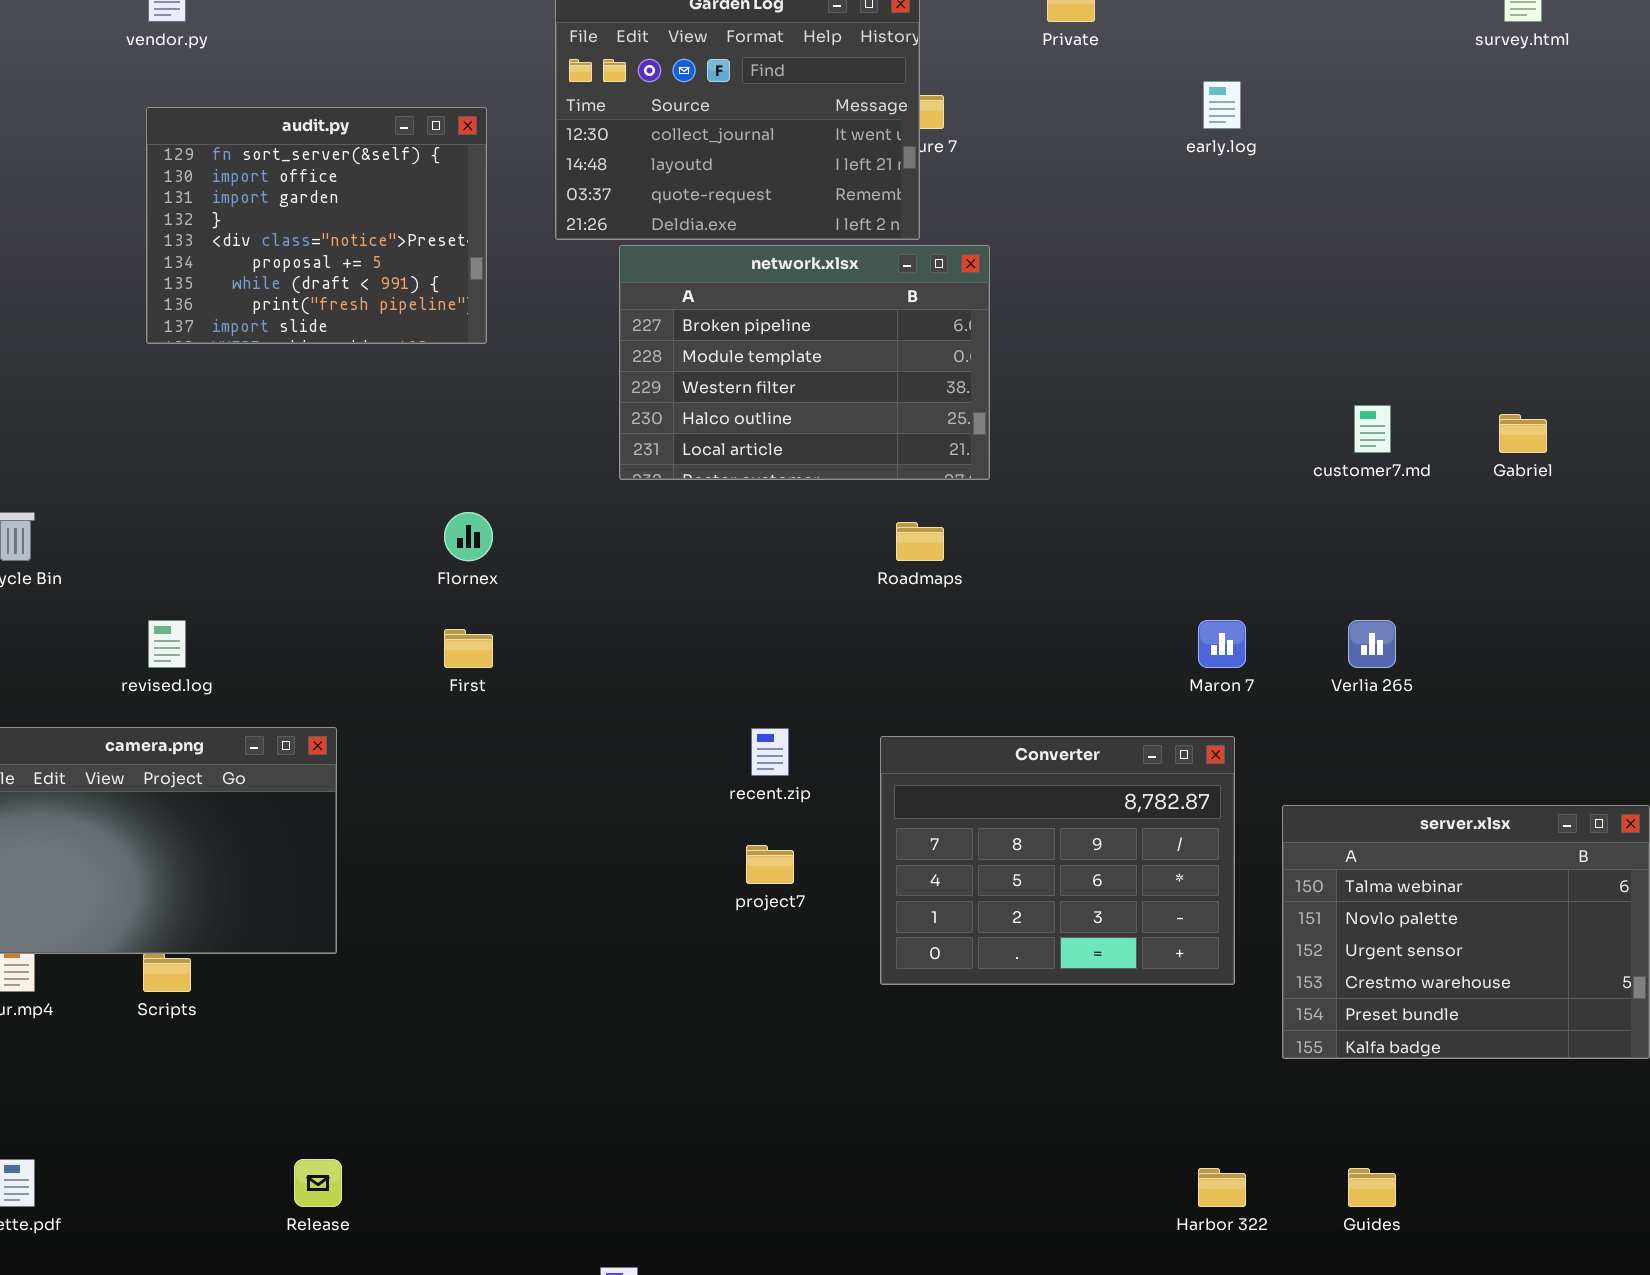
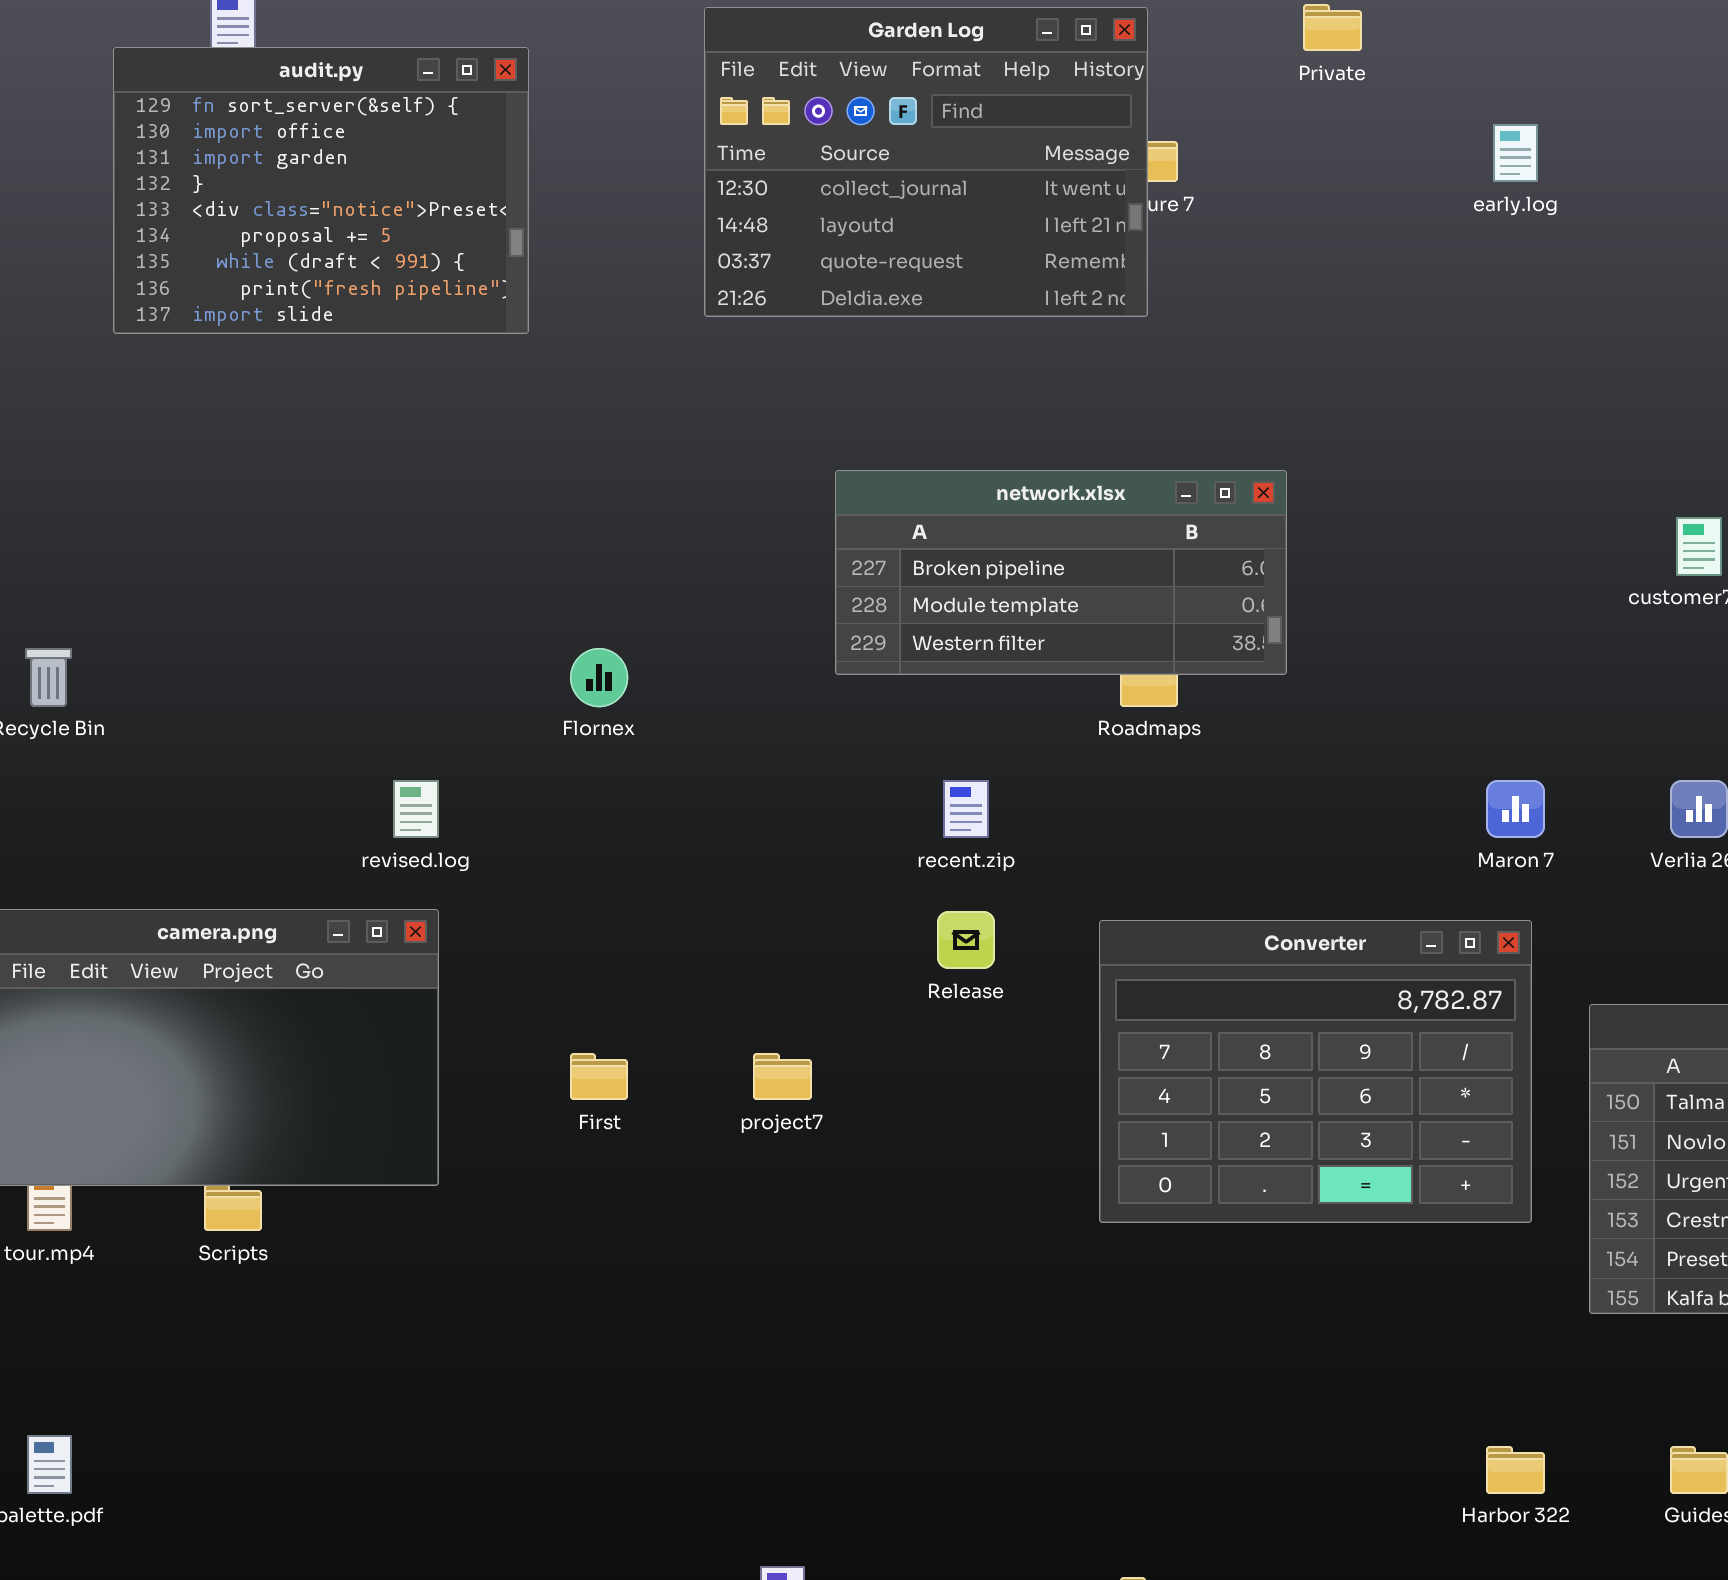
audit.py: [146,107,487,344] -> [113,47,529,334], moved
network.xlsx: [619,245,990,480] -> [835,470,1287,675], moved, resized
revised.log: [148,620,186,668] -> [393,780,439,838], moved
First: [444,629,493,668] -> [570,1053,628,1100], moved
recent.zip: [751,728,789,776] -> [943,780,989,838], moved
project7: [746,845,794,884] -> [753,1053,812,1100], moved
Release: [294,1159,342,1207] -> [937,911,995,969], moved

